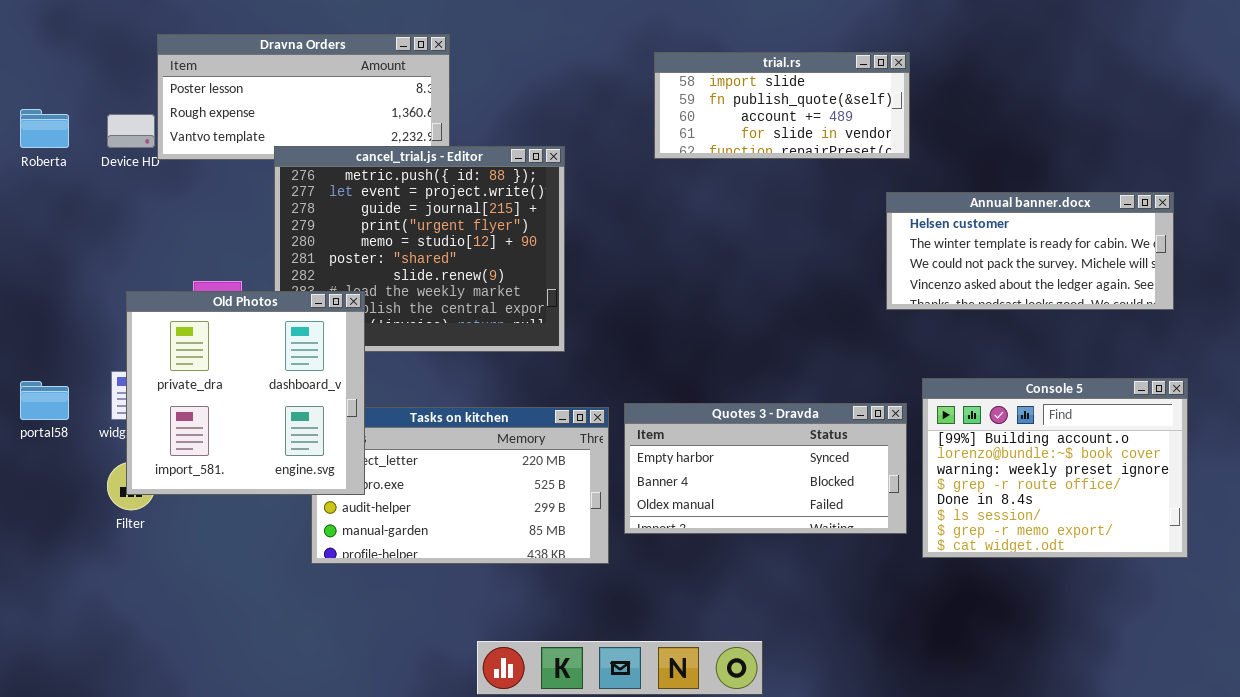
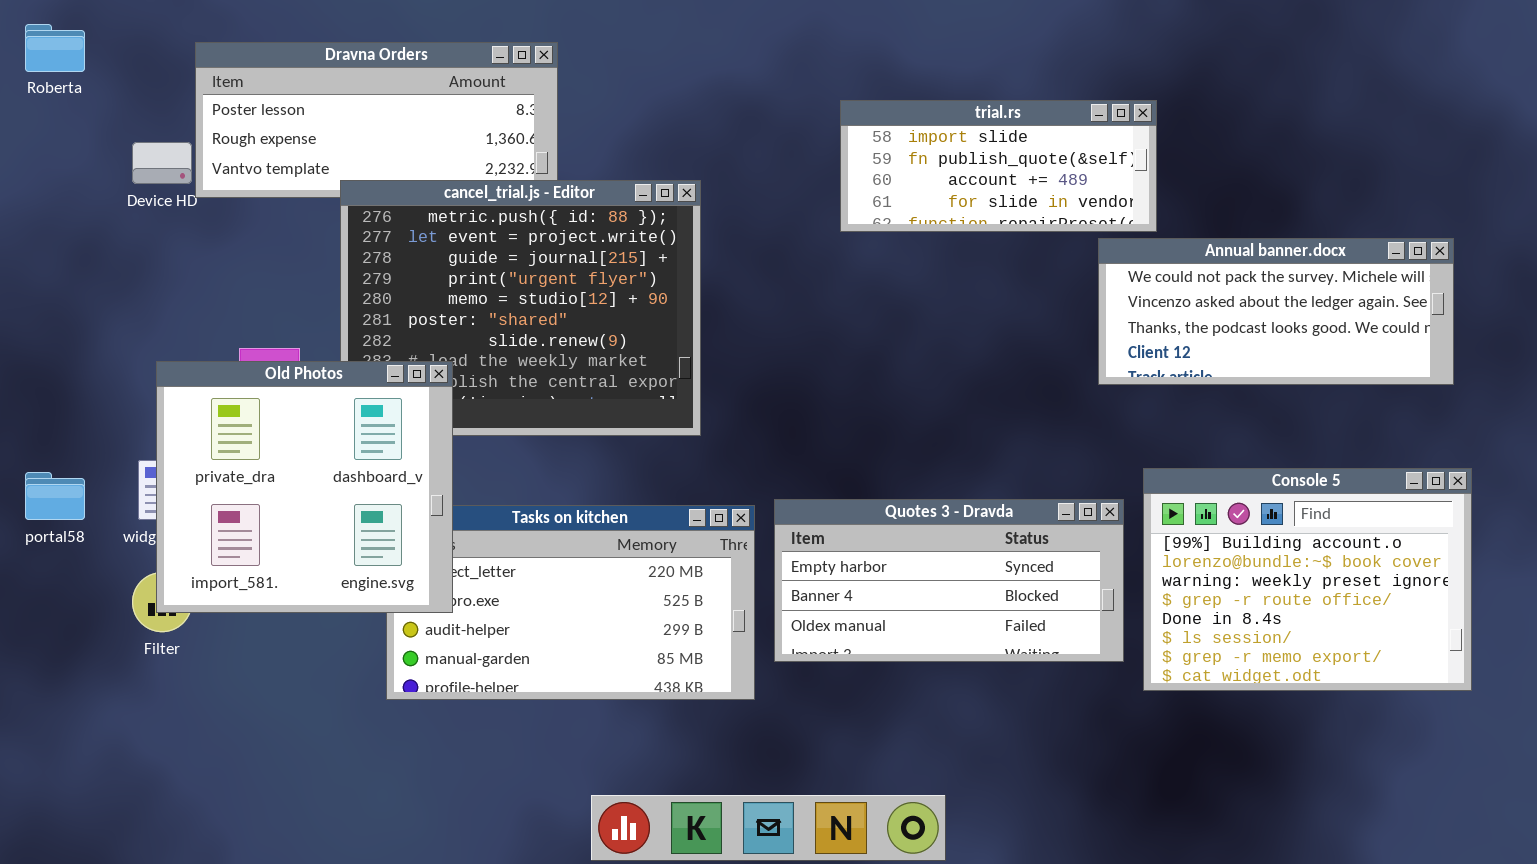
trial.rs: [654,52,910,159] -> [840,100,1157,232], moved
Roberta: [20,109,69,148] -> [25,24,85,72], moved
Annual banner.docx: [886,192,1174,310] -> [1098,238,1454,385], scrolled down 2 rows

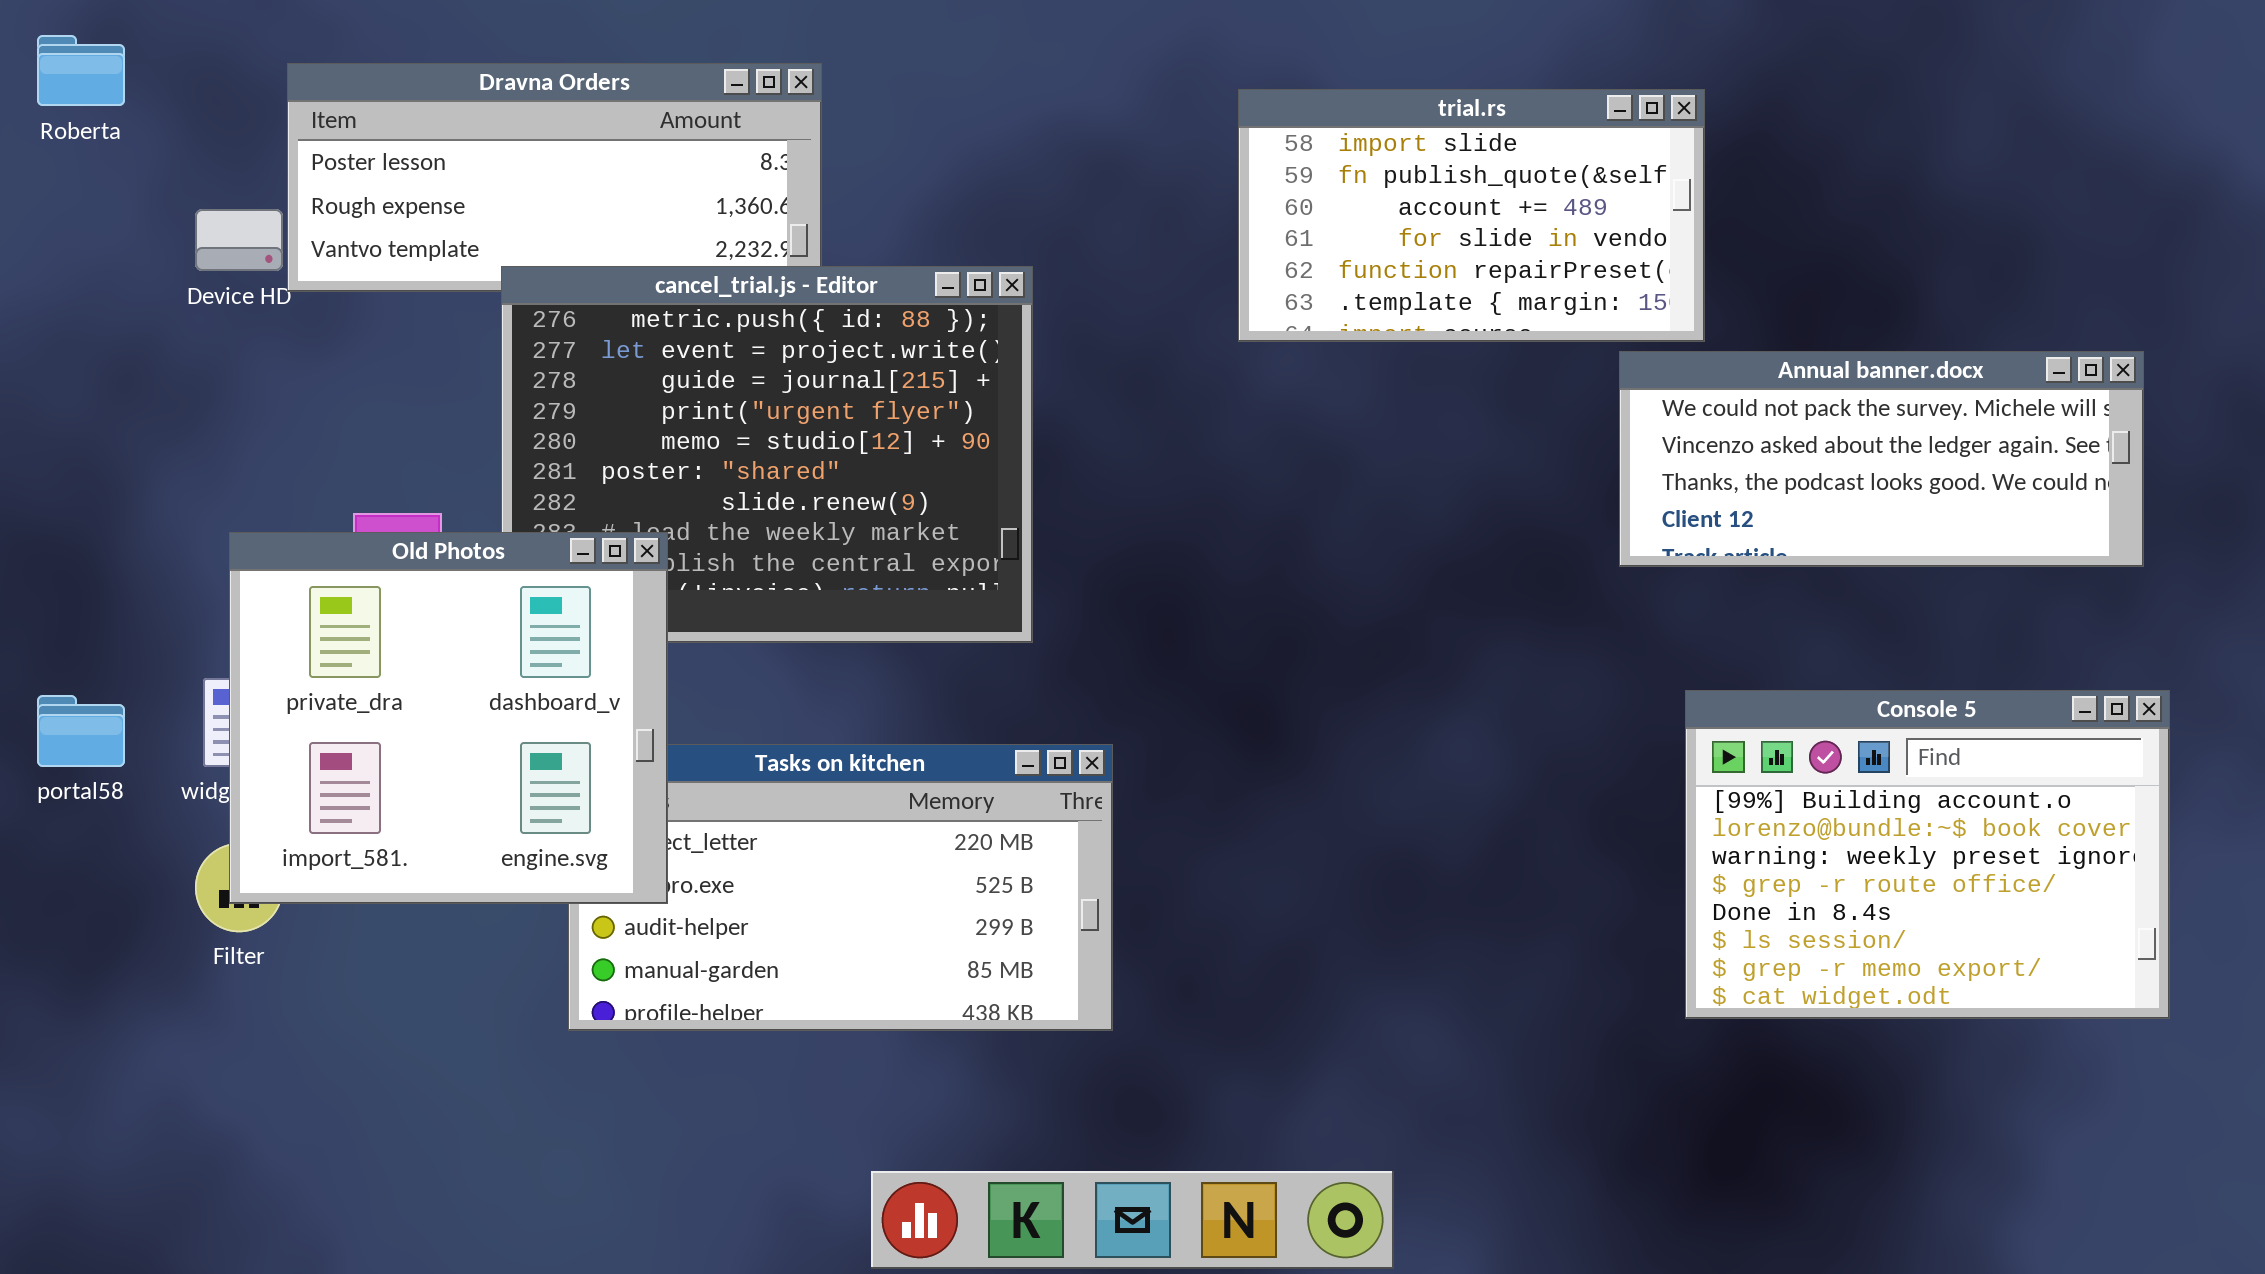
trial.rs: [840,100,1157,232] -> [1238,89,1705,342], resized
Quotes 3 - Dravda: [774,499,1124,662] -> none, closed

